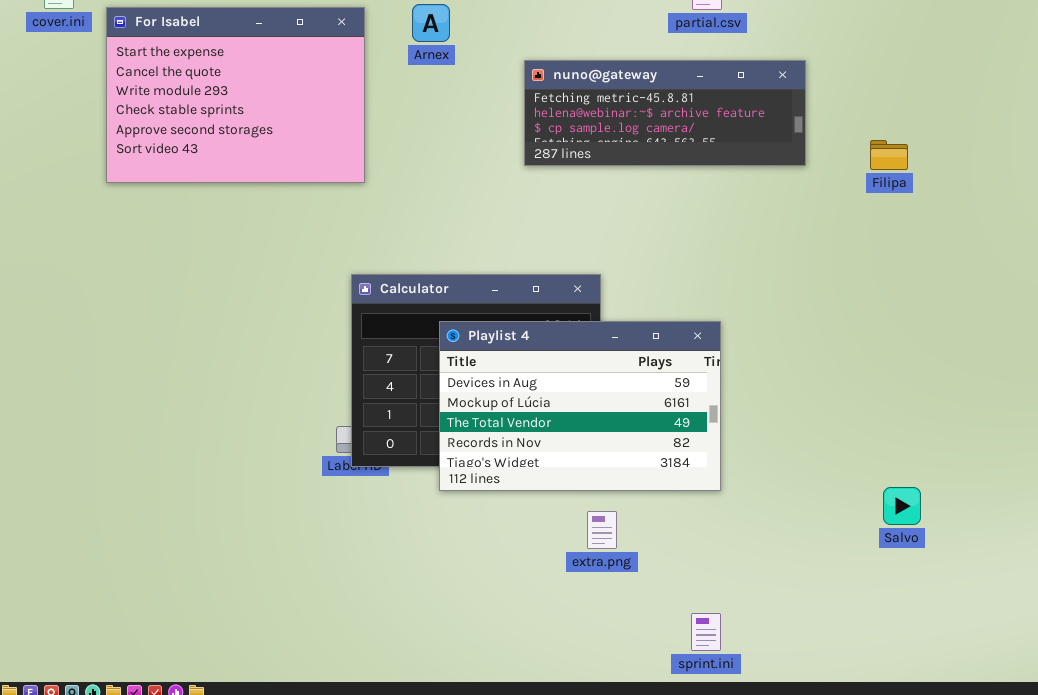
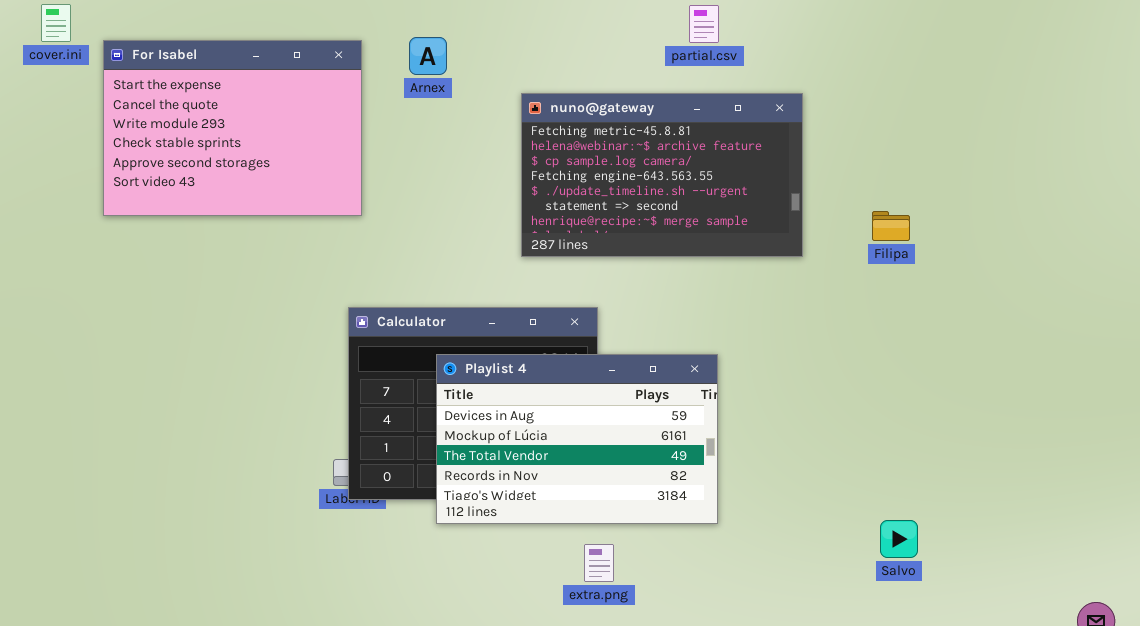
nuno@gateway: [524,60,806,166] -> [521,93,803,257], resized
Filipa: [870,140,908,170] -> [872,211,910,241], moved

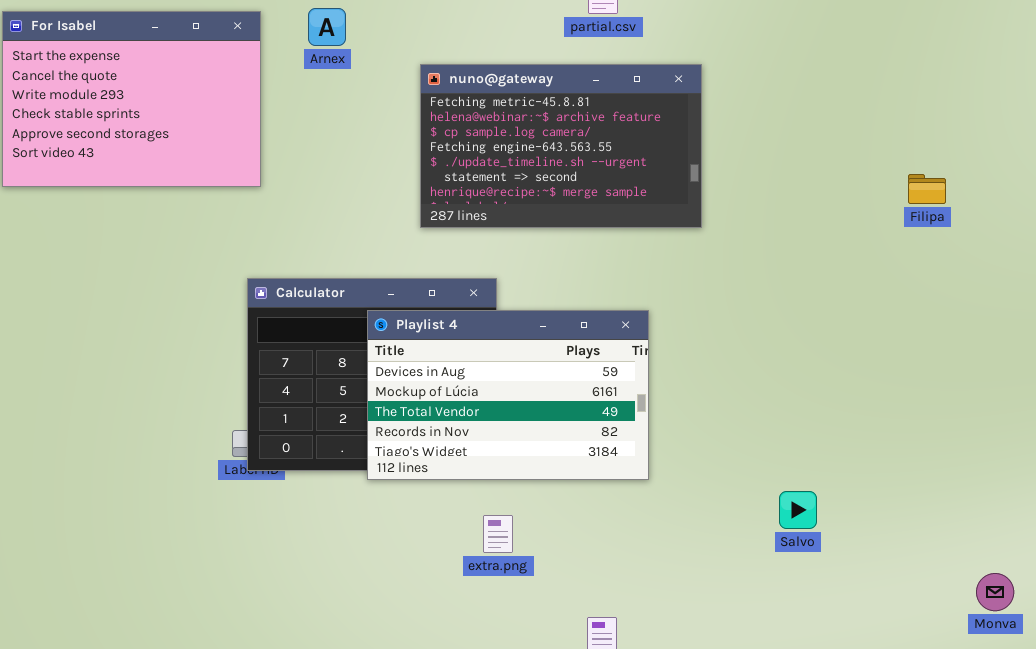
Filipa: [872,211,910,241] -> [908,174,946,204], moved
Playlist 4: [436,354,718,524] -> [367,310,649,480], moved

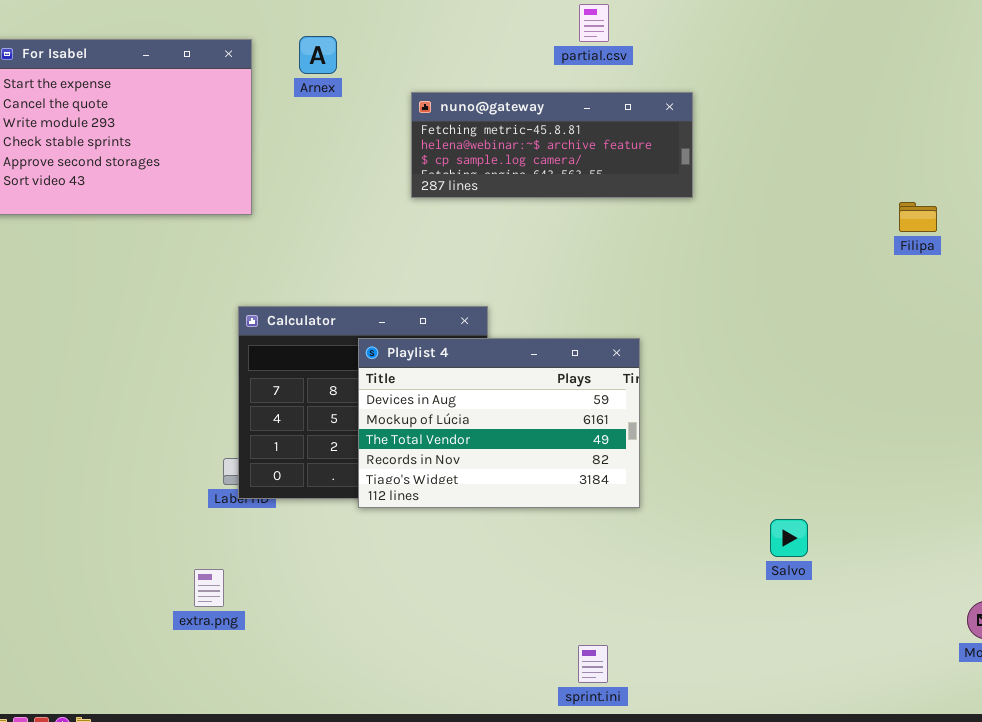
nuno@gateway: [420,64,702,228] -> [411,92,693,198], resized
extra.png: [483,515,513,553] -> [194,569,224,607], moved

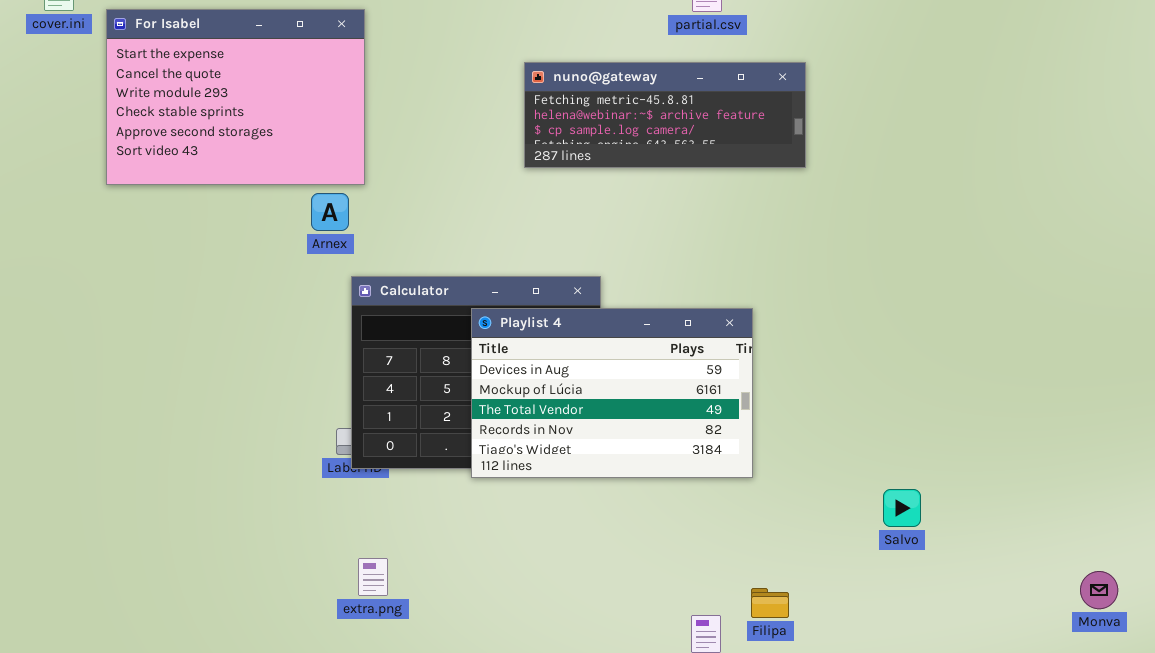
Arnex: [299,36,337,74] -> [311,193,349,231], moved
Filipa: [899,202,937,232] -> [751,588,789,618], moved
extra.png: [194,569,224,607] -> [358,558,388,596], moved

